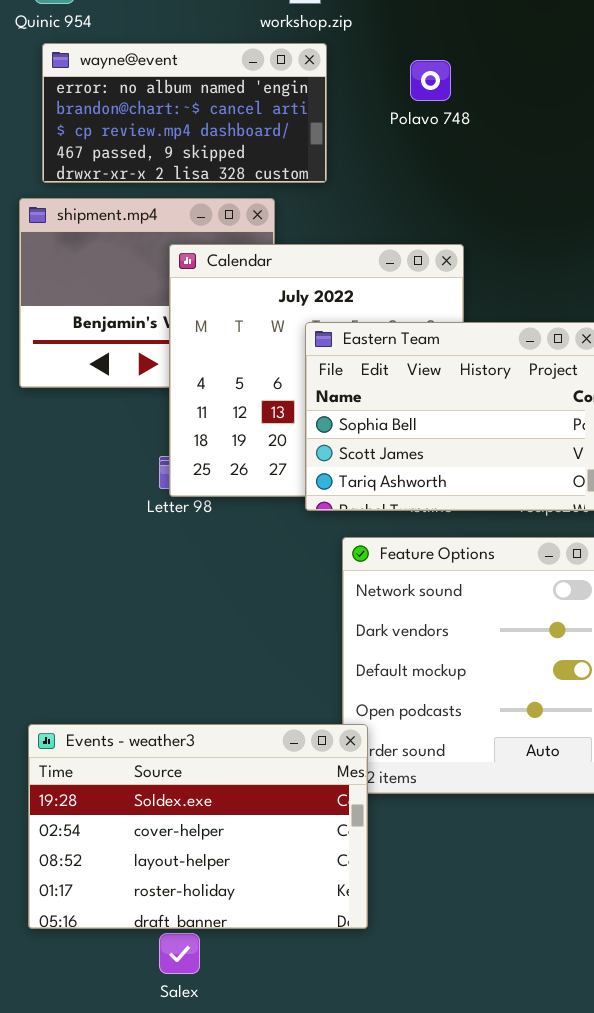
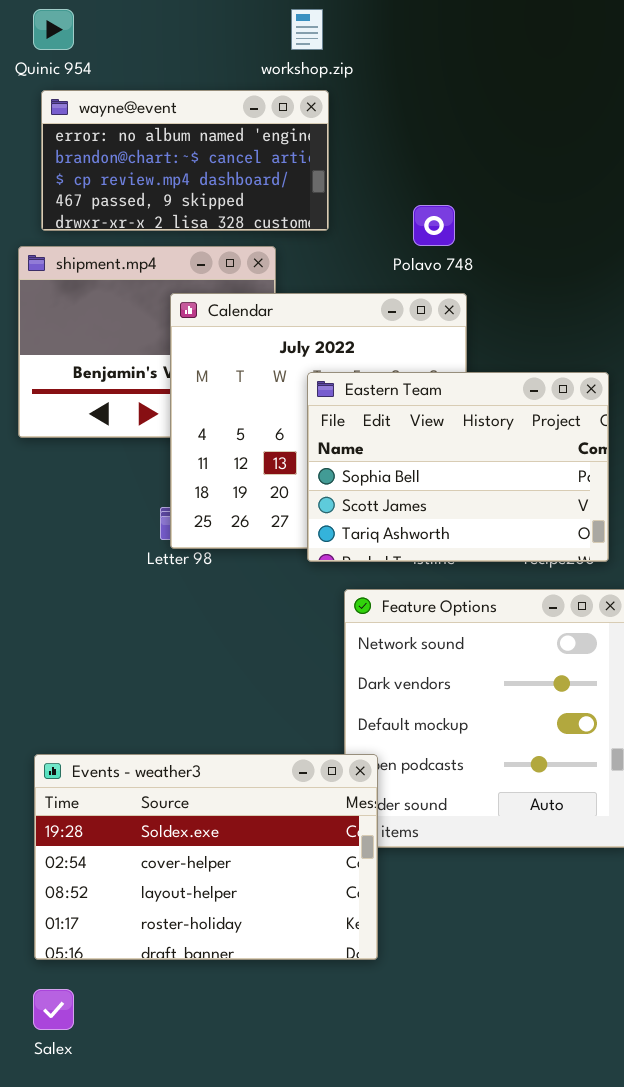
Polavo 748: [410,60,451,101] -> [413,205,455,246], moved
Events - weather3: [28,724,368,929] -> [34,754,378,960], moved
Salex: [159,933,200,974] -> [33,989,74,1030], moved

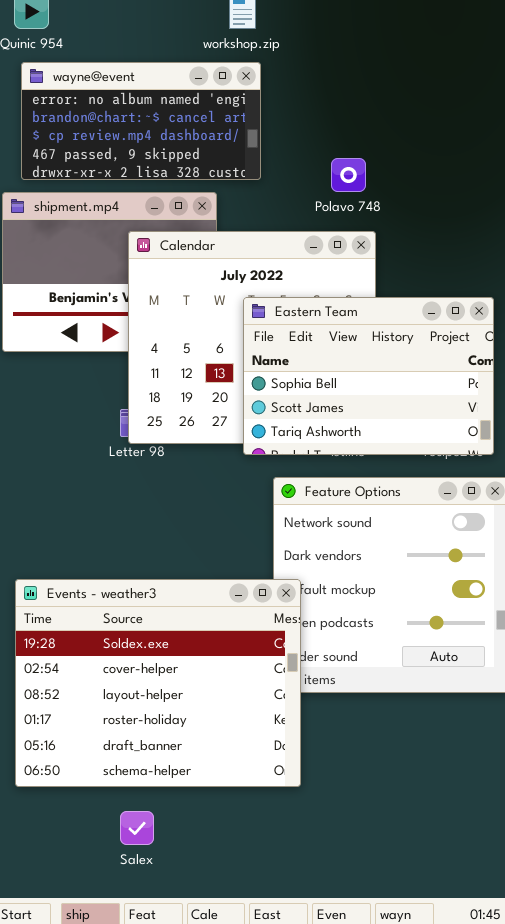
Events - weather3: [34,754,378,960] -> [15,579,301,787], resized
Salex: [33,989,74,1030] -> [120,811,154,845], moved

